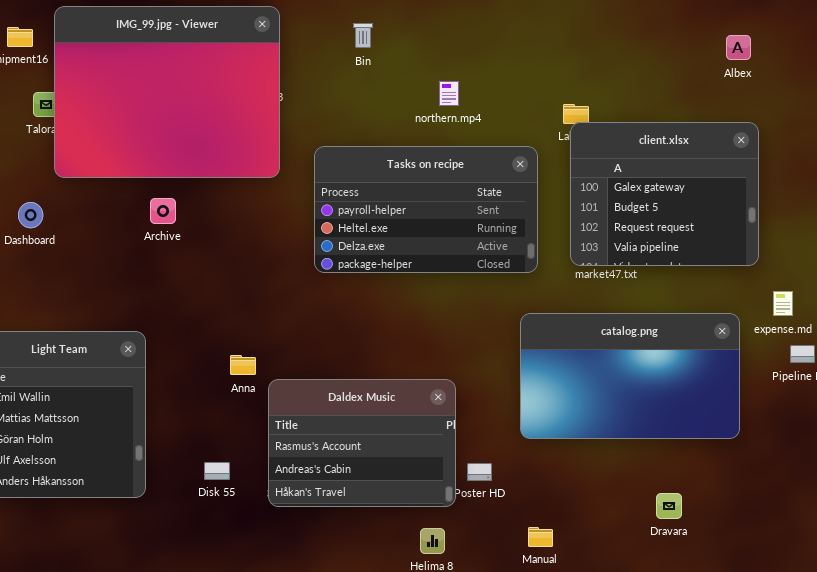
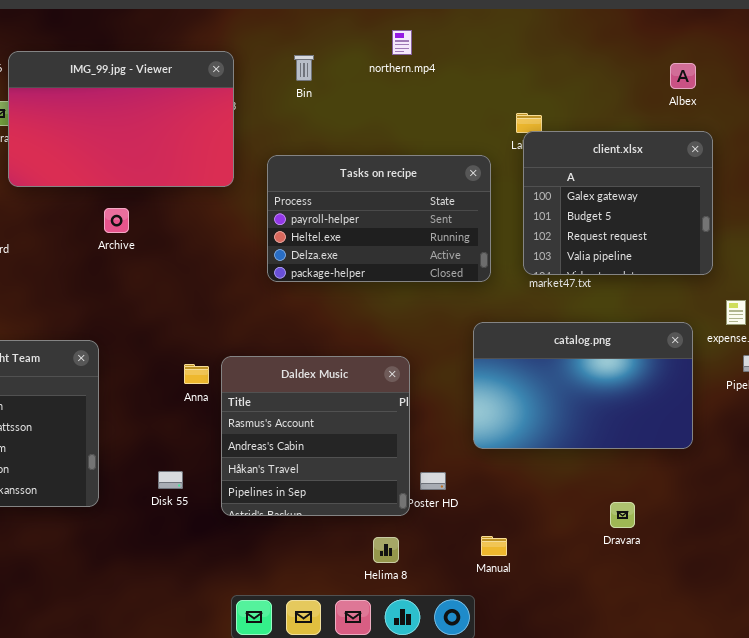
IMG_99.jpg - Viewer: [54,6,280,178] -> [8,51,234,187], resized
Bin: [353,23,373,48] -> [294,55,314,81], moved
Albex: [726,35,751,60] -> [670,63,696,89], moved
northern.mp4: [439,81,459,106] -> [392,30,412,55], moved
Daldex Music: [268,379,456,507] -> [221,356,410,516], resized

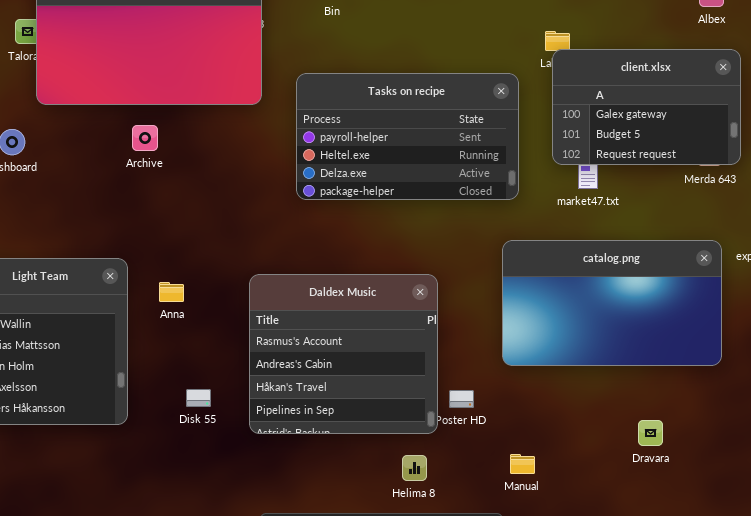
client.xlsx: [523,131,713,275] -> [552,49,741,165], resized
Anna: [184,364,209,384] -> [159,282,184,302], moved

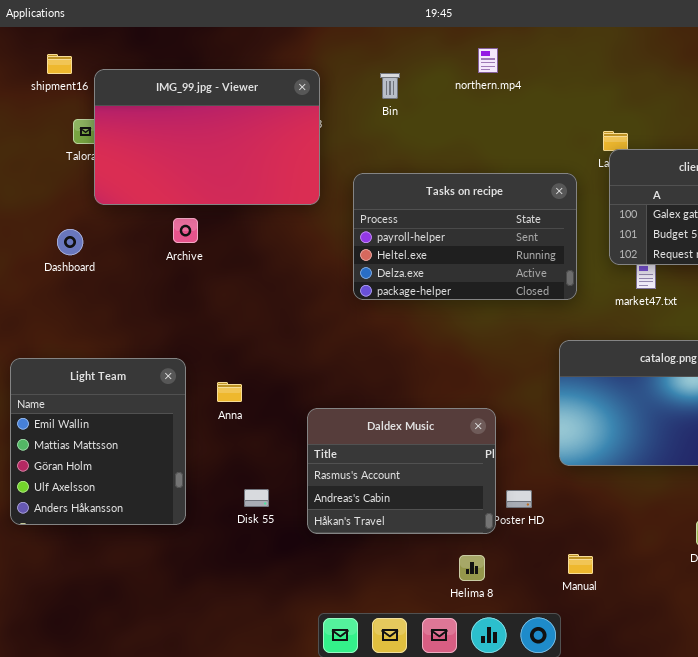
Archive: [132,125,158,151] -> [173,218,198,243], moved
Daldex Music: [249,274,438,434] -> [307,408,496,534], resized

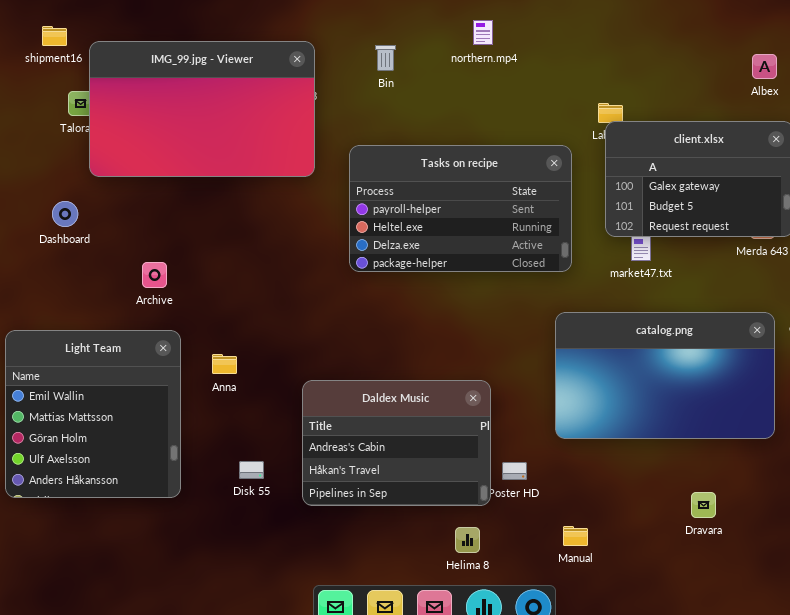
Archive: [173,218,198,243] -> [142,262,167,288], moved
Daldex Music: [307,408,496,534] -> [302,380,491,506], scrolled down 1 row

